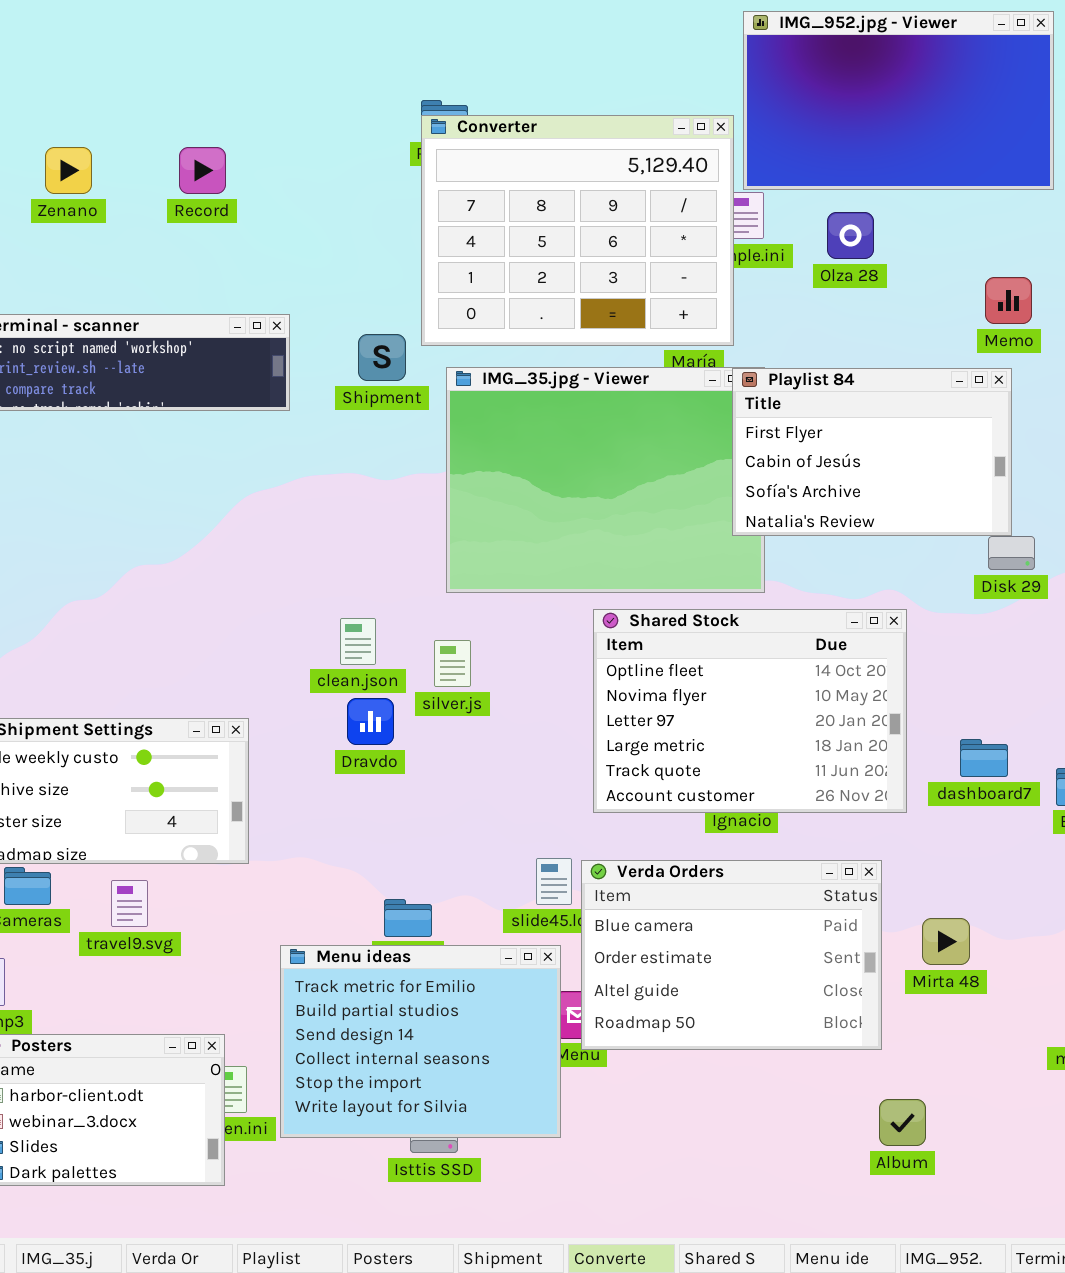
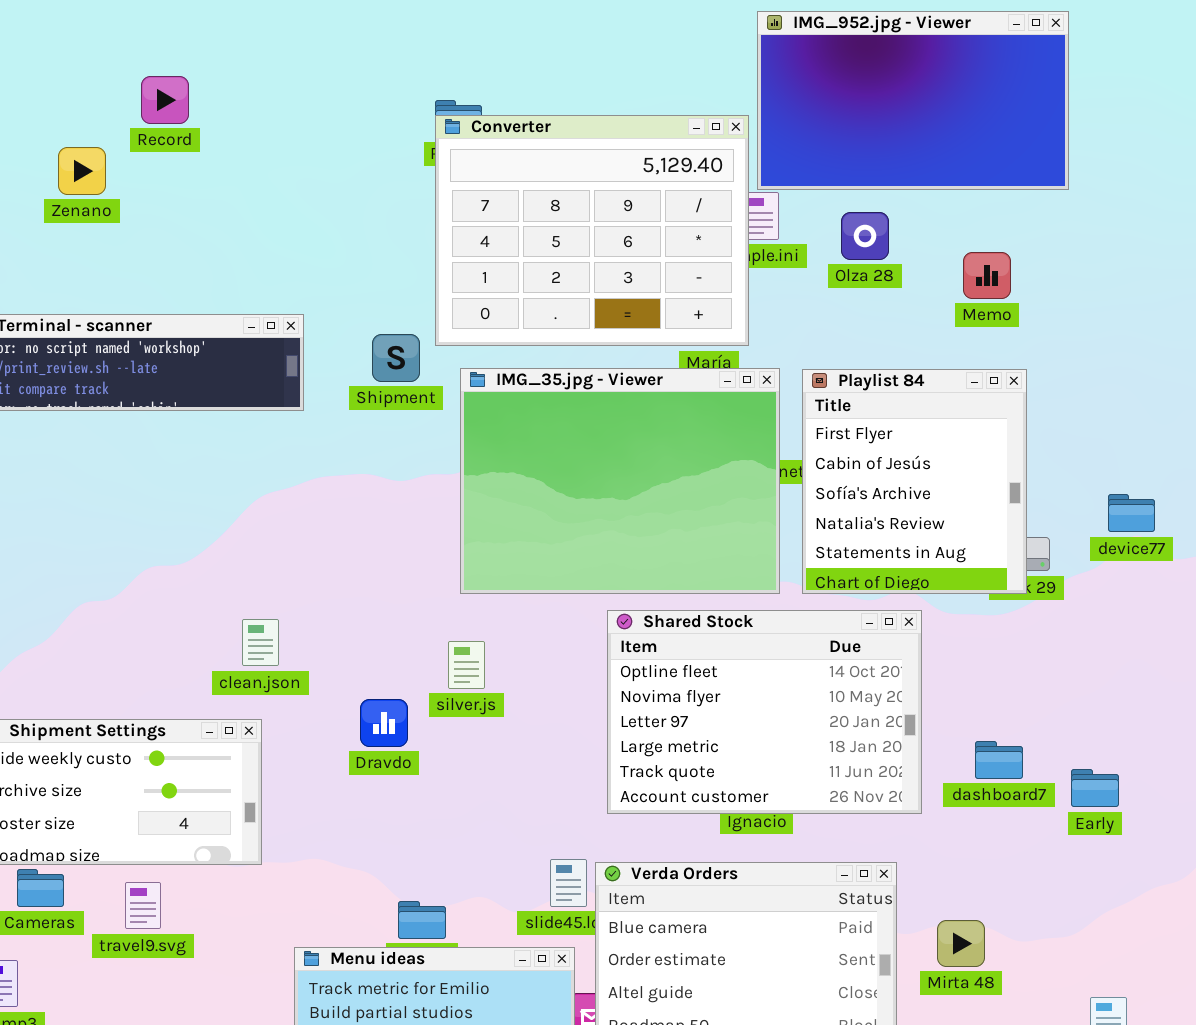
Record: [179,147,226,194] -> [141,76,189,124], moved
Memo: [985,277,1032,324] -> [963,252,1011,299], moved
Playlist 84: [732,368,1012,536] -> [802,369,1027,594], resized
clean.json: [340,618,376,665] -> [242,619,279,666], moved

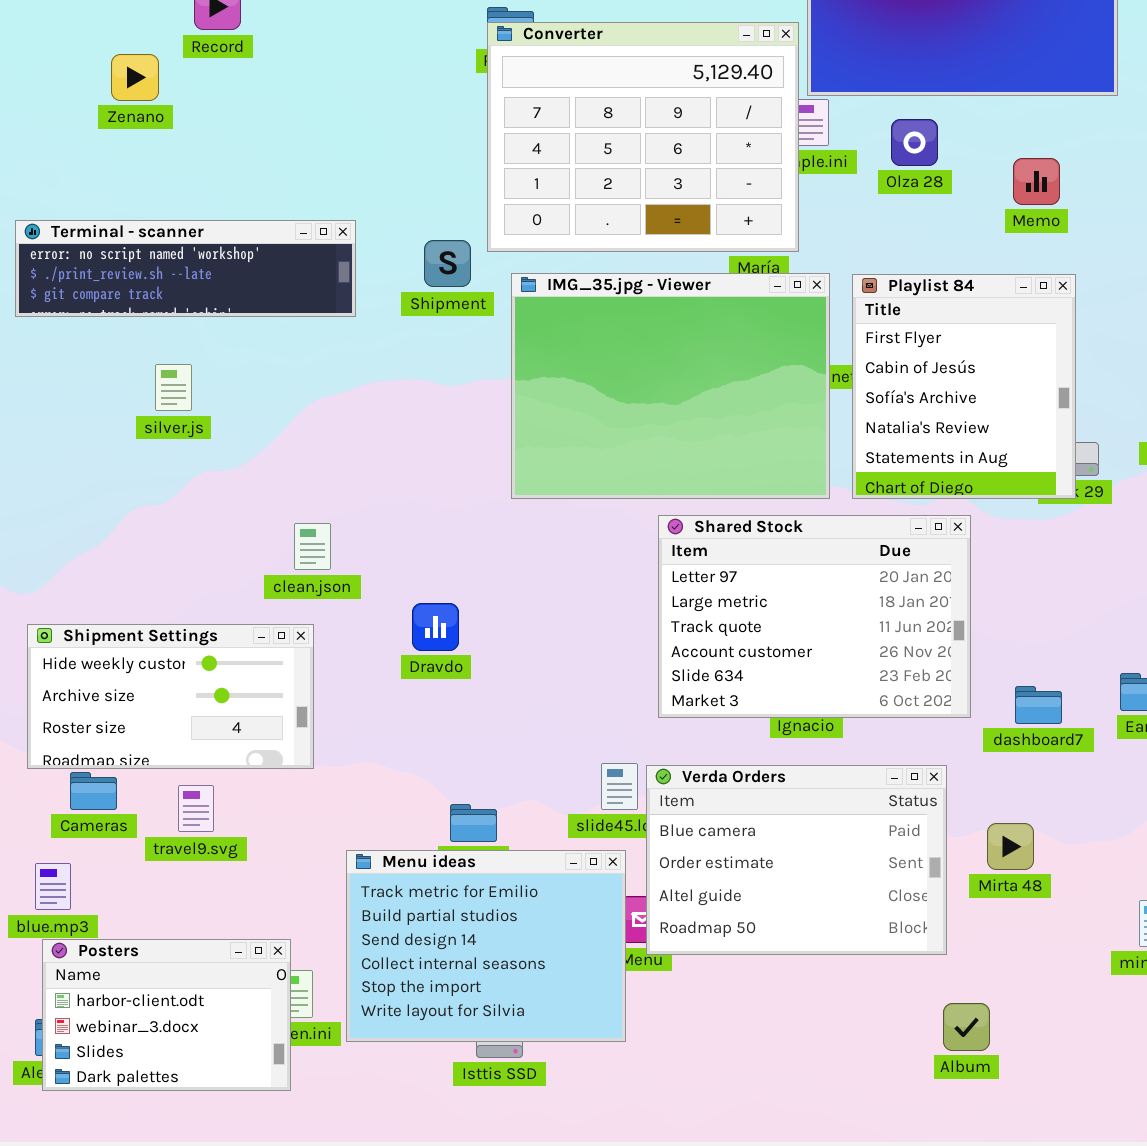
Shared Stock: [607,610,922,814] -> [658,515,971,718], scrolled down 2 rows
silver.js: [448,641,485,689] -> [155,364,192,411], moved
dashboard7: [975,741,1023,779] -> [1015,686,1062,724], moved

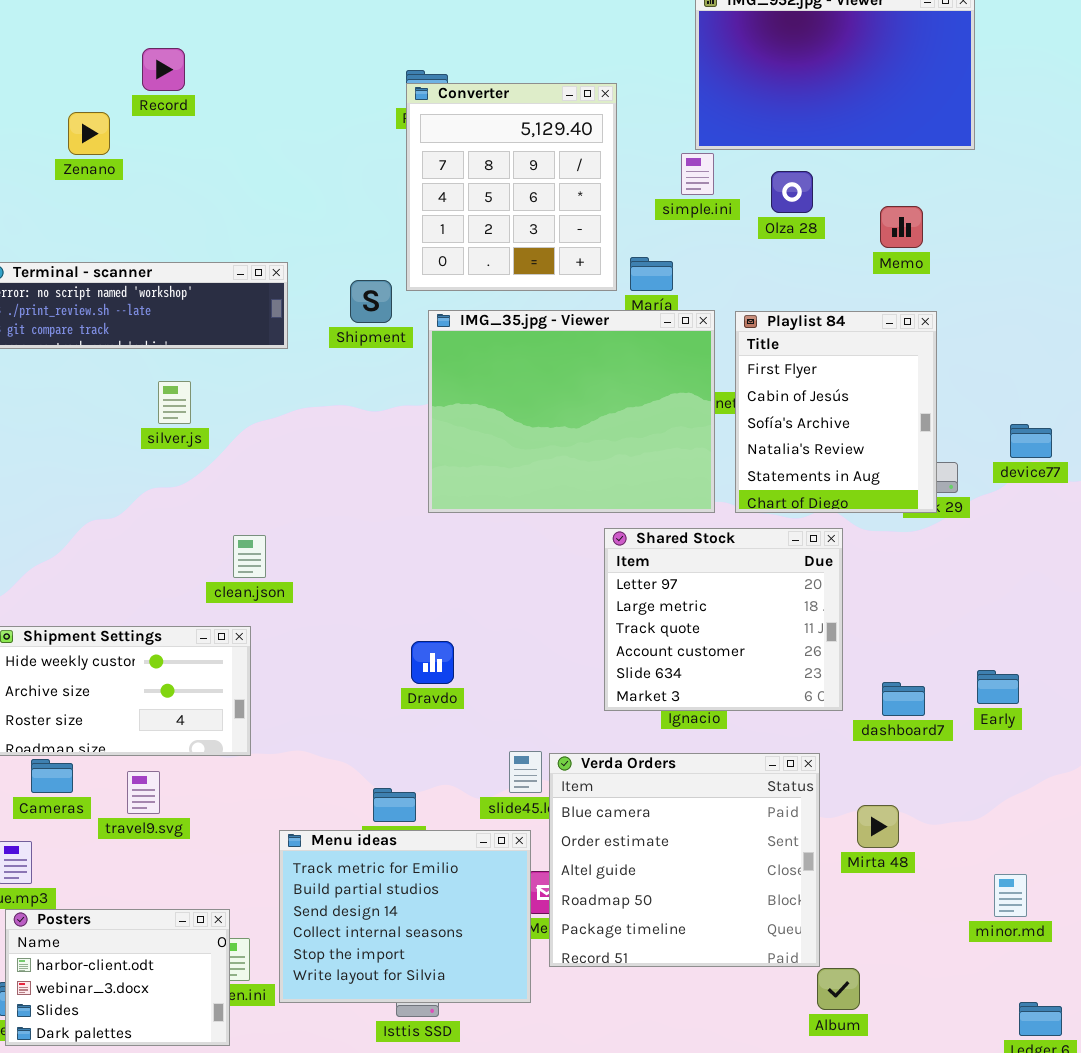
Converter: [487,22,799,252] -> [406,83,617,291], resized
silver.js: [155,364,192,411] -> [158,381,191,424], moved
Shared Stock: [658,515,971,718] -> [604,528,843,711], resized
Dravdo: [412,603,459,651] -> [411,641,454,684], moved
Verda Orders: [646,765,947,955] -> [549,753,820,967], resized

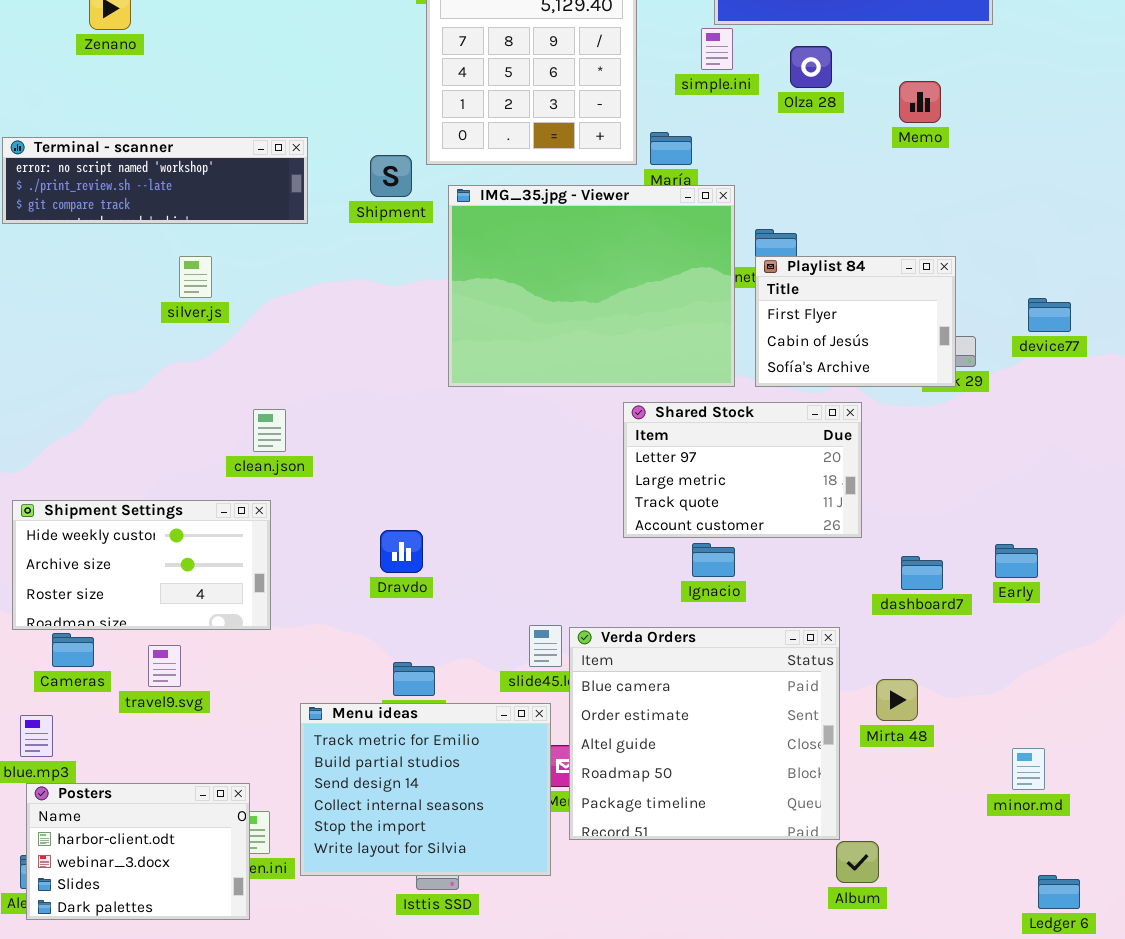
Playlist 84: [735,311,937,513] -> [755,256,956,387], resized
Shared Stock: [604,528,843,711] -> [623,402,862,538], resized
Dravdo: [411,641,454,684] -> [380,530,423,573], moved

